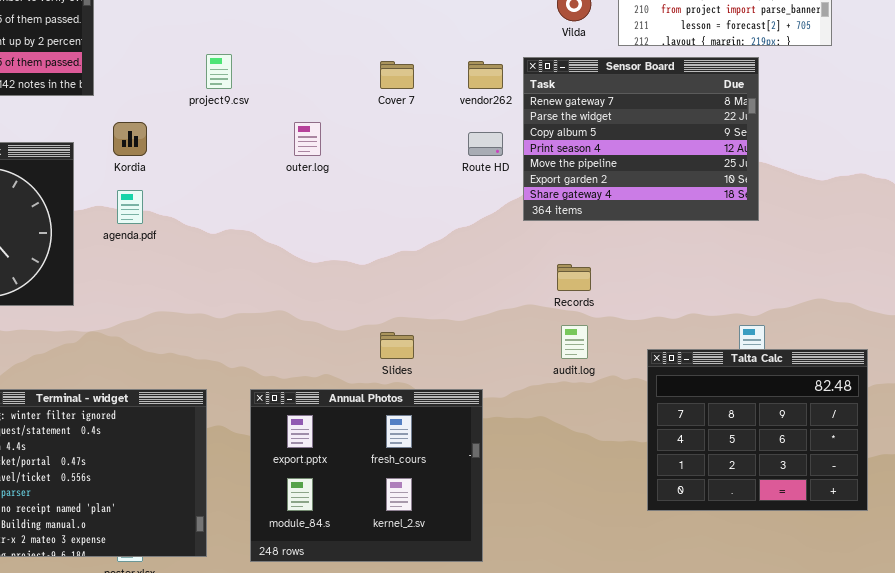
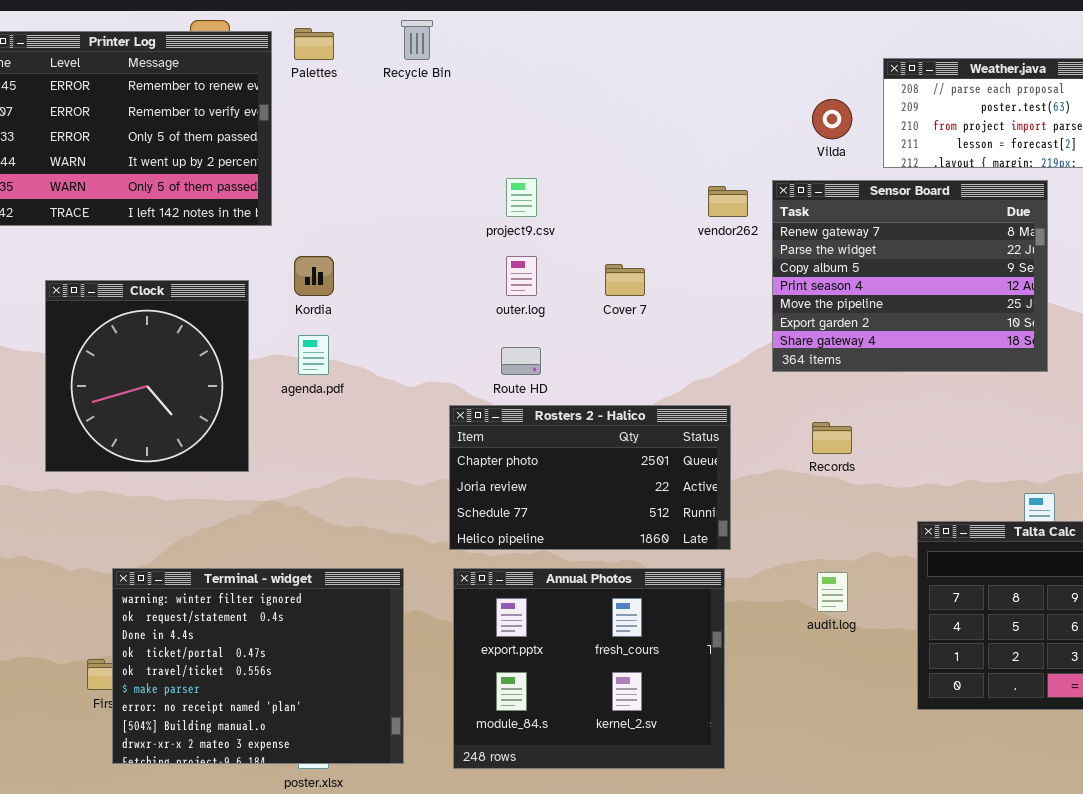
project9.csv: [206,54,232,89] -> [506,178,537,217], moved
Cover 7: [380,61,414,89] -> [605,264,645,296], moved
Route HD: [468,132,503,156] -> [501,347,541,375], moved
Rosters 2 - Halico: none -> [449,405,731,550], opened
audit.log: [561,325,588,359] -> [817,572,848,612], moved

